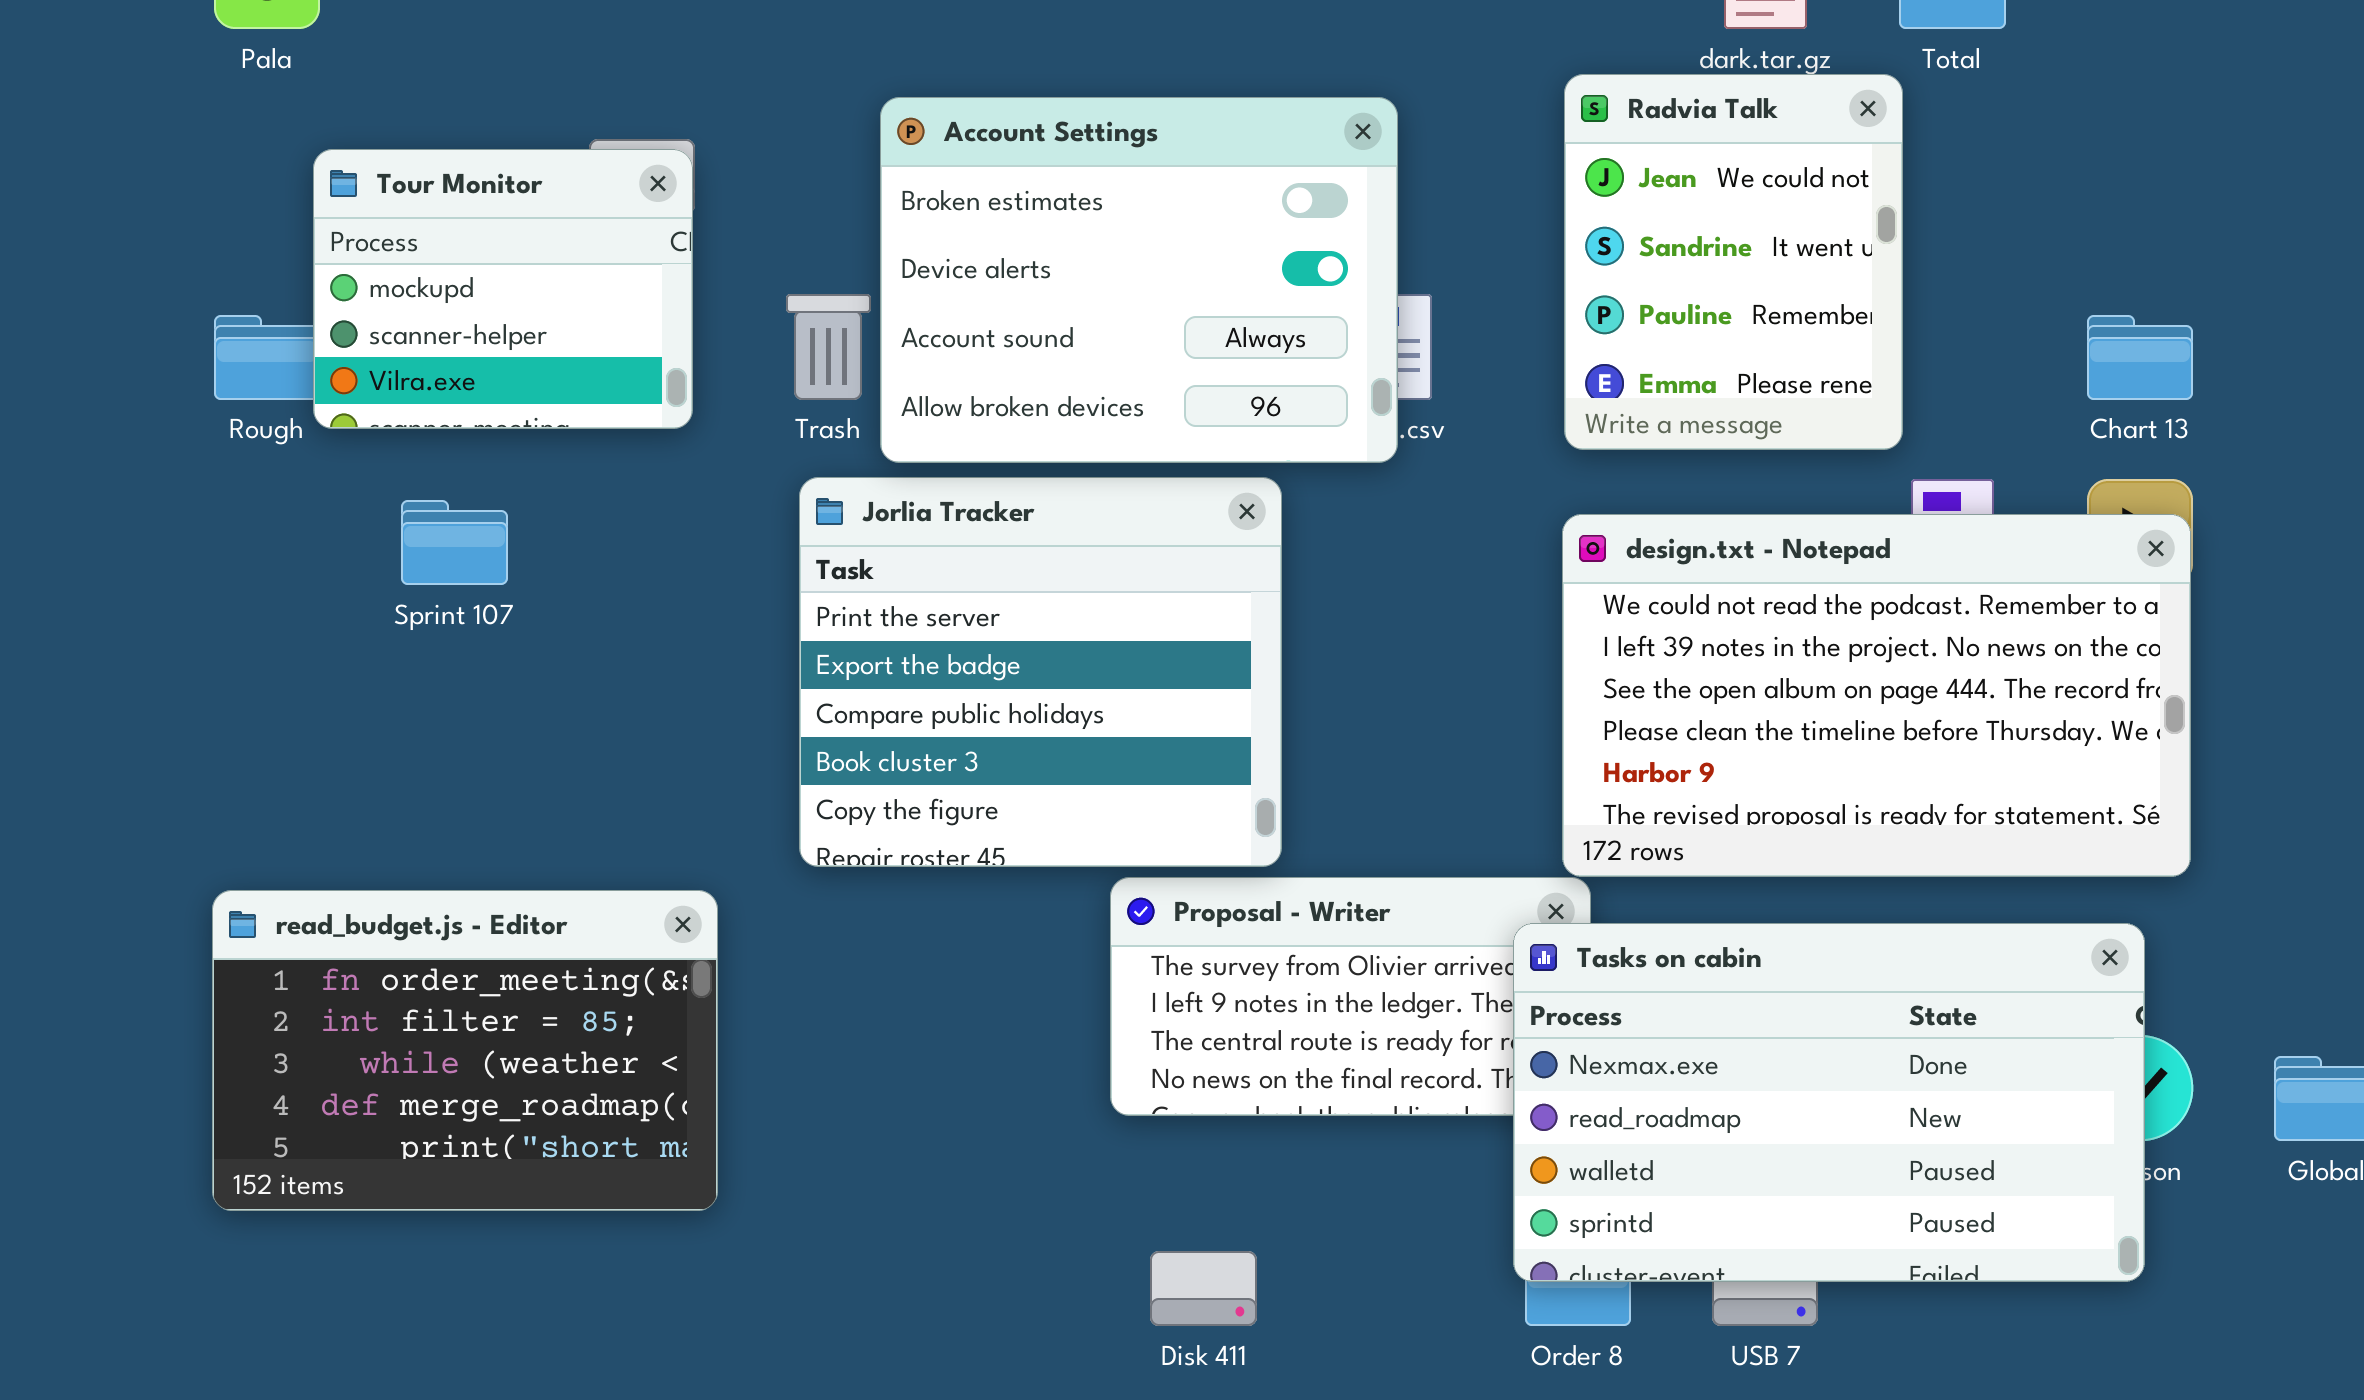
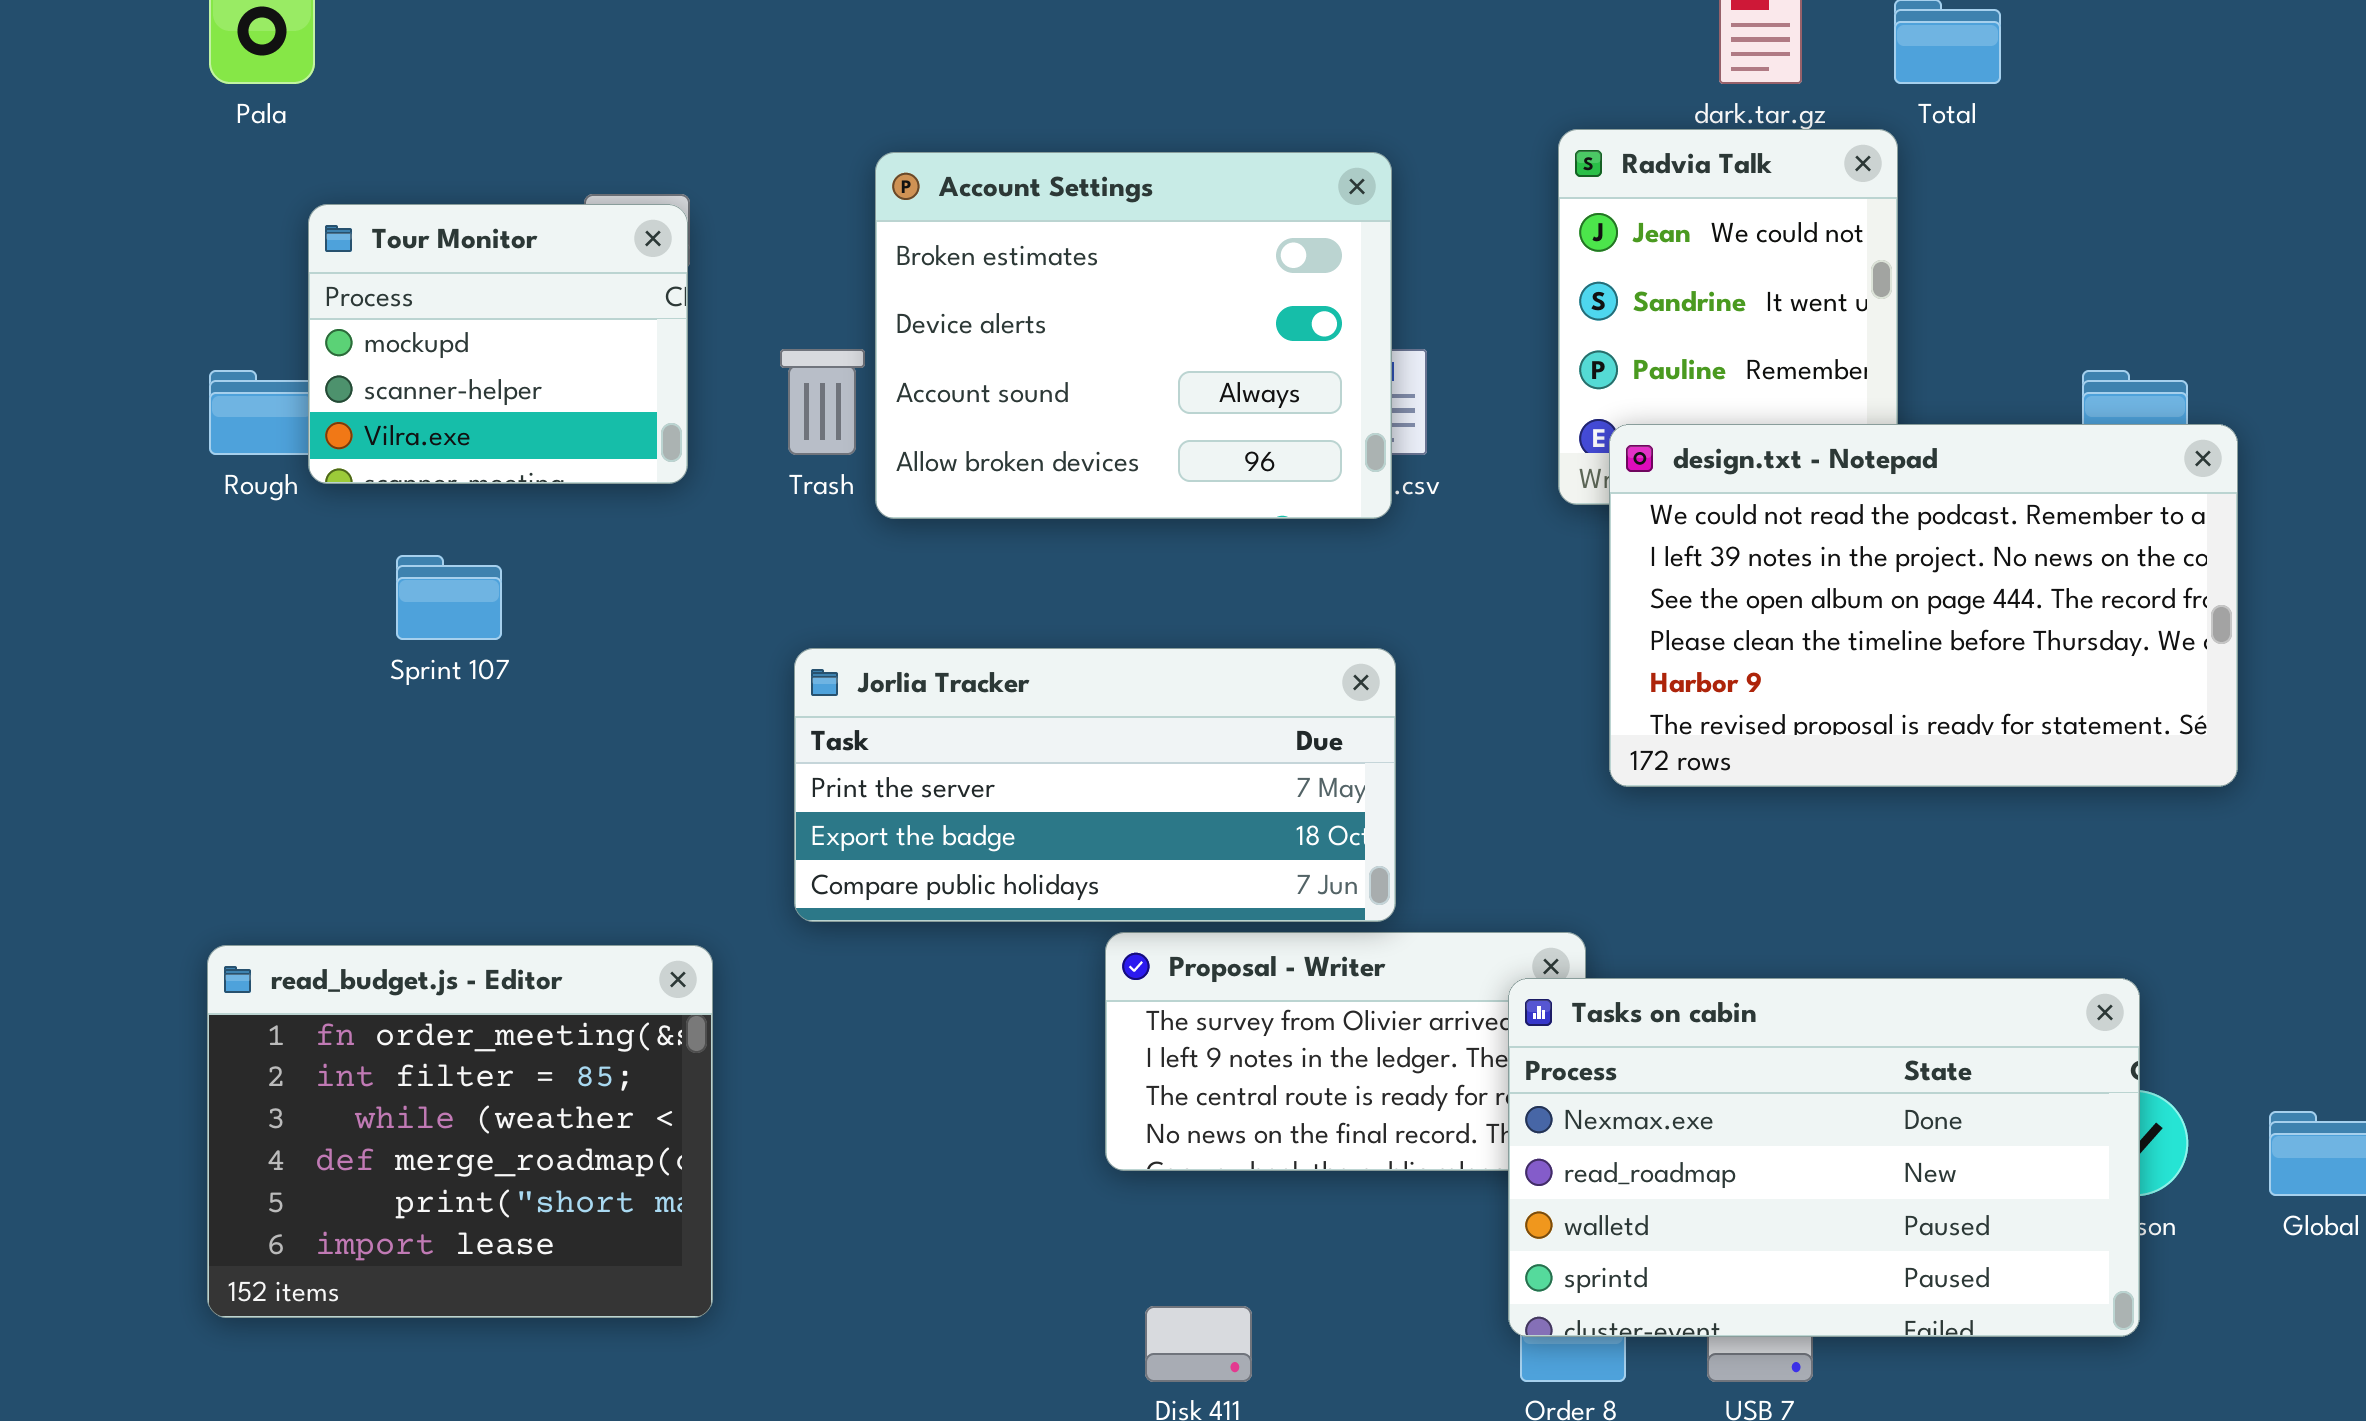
Jorlia Tracker: [799,477,1282,867] -> [794,648,1396,922], resized
design.txt - Notepad: [1562,514,2191,877] -> [1609,424,2238,787], moved
read_budget.js - Editor: [212,890,718,1211] -> [207,945,713,1318], resized

